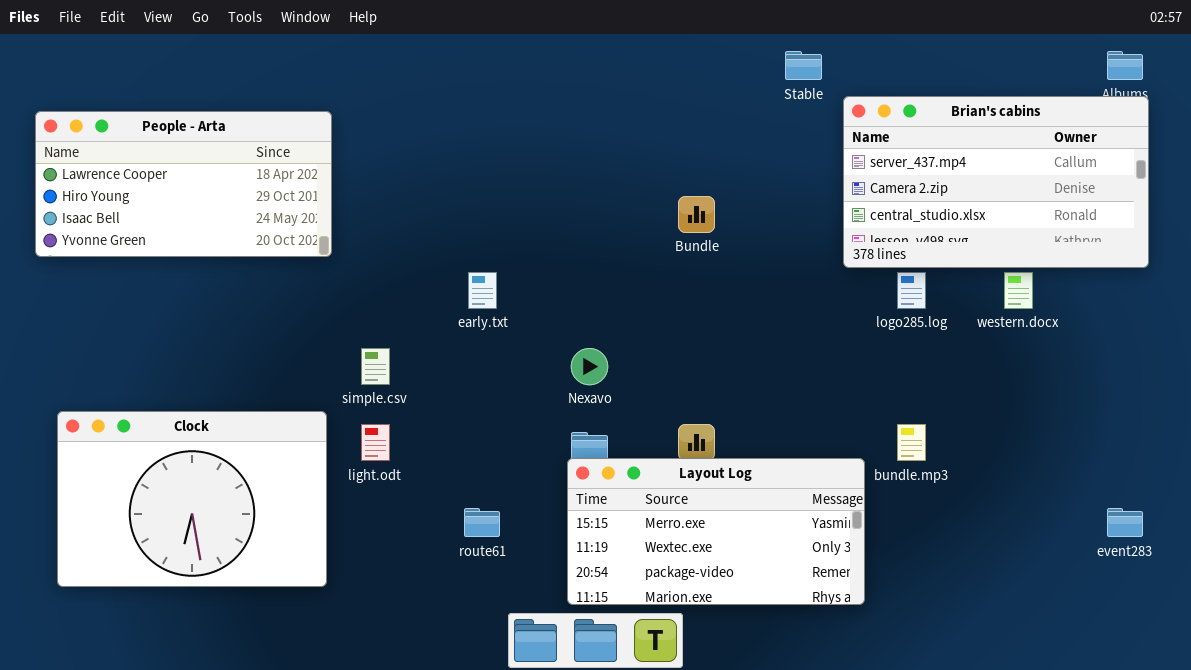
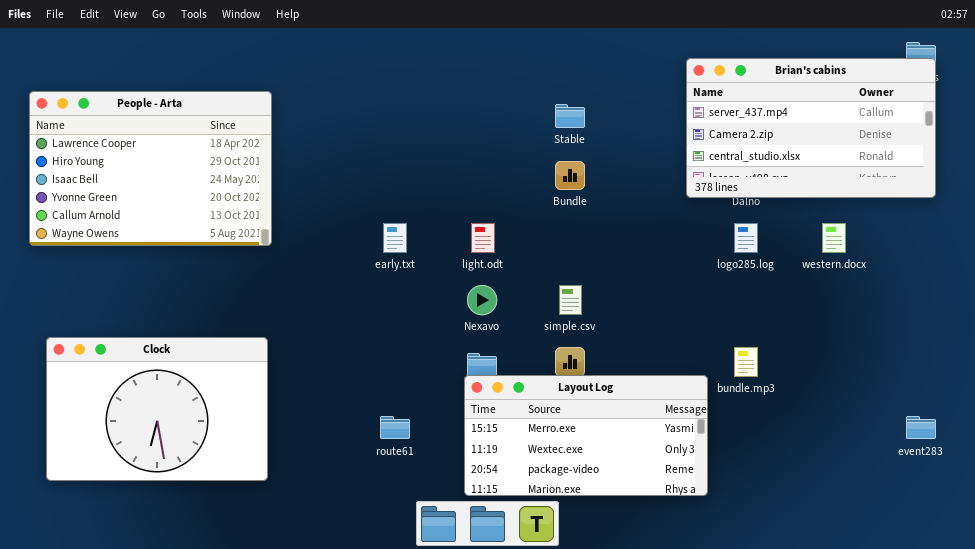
Stable: [785,51,822,80] -> [555,104,585,128], moved
Brian's cabins: [843,96,1149,268] -> [686,58,936,198], moved
People - Arta: [35,111,332,257] -> [29,91,272,246], resized
simple.csv: [361,348,390,385] -> [559,285,582,315], moved
light.odt: [361,424,390,461] -> [471,223,495,253], moved

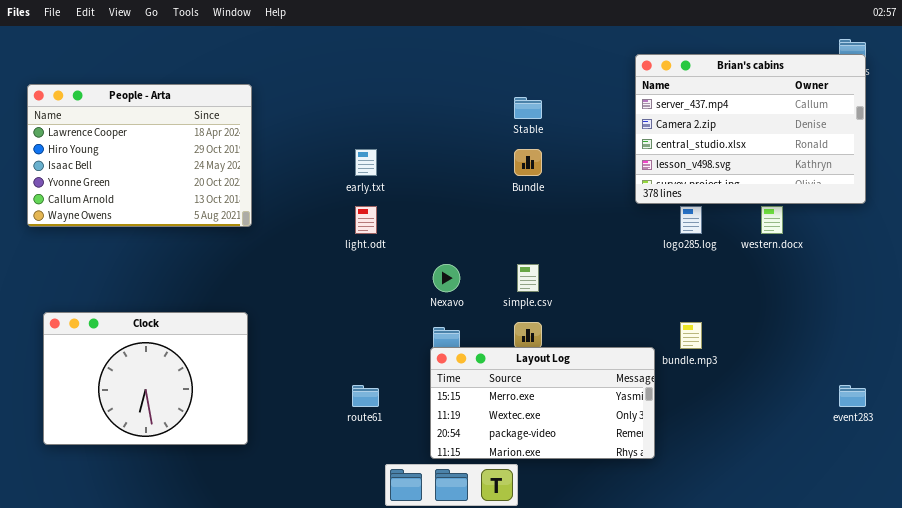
Brian's cabins: [686,58,936,198] -> [635,54,866,204], resized
early.txt: [383,223,407,253] -> [355,149,377,176], moved
light.odt: [471,223,495,253] -> [355,206,377,234], moved

